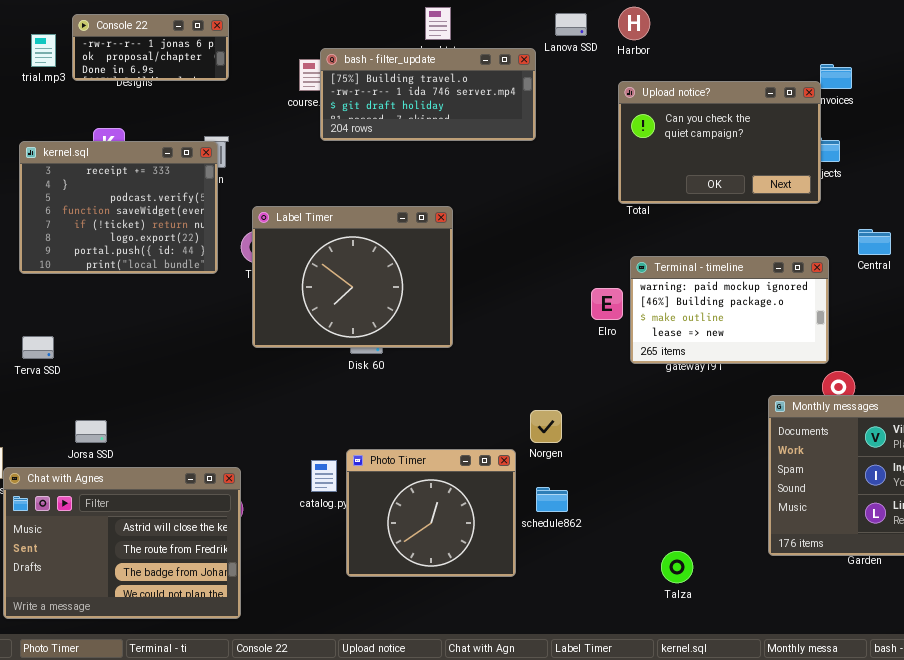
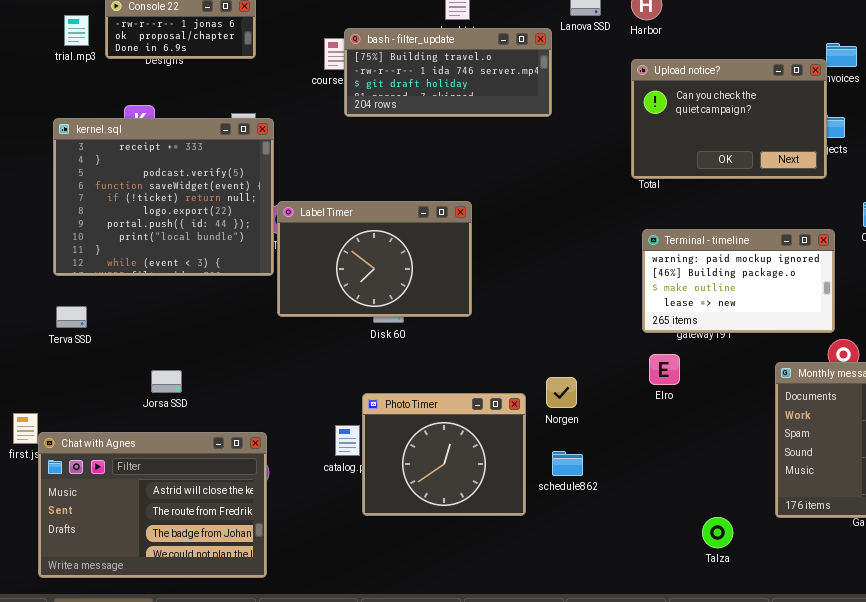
kernel.sql: [19,141,218,274] -> [53,118,274,276], resized
Label Timer: [252,206,453,348] -> [277,201,472,317], resized
Elro: [591,288,623,320] -> [649,354,680,385], moved
Jorsa SSD: [75,420,107,443] -> [151,370,182,393], moved
Photo Timer: [346,449,516,577] -> [362,393,526,516], moved
Talza: [661,551,693,583] -> [702,517,733,548], moved

